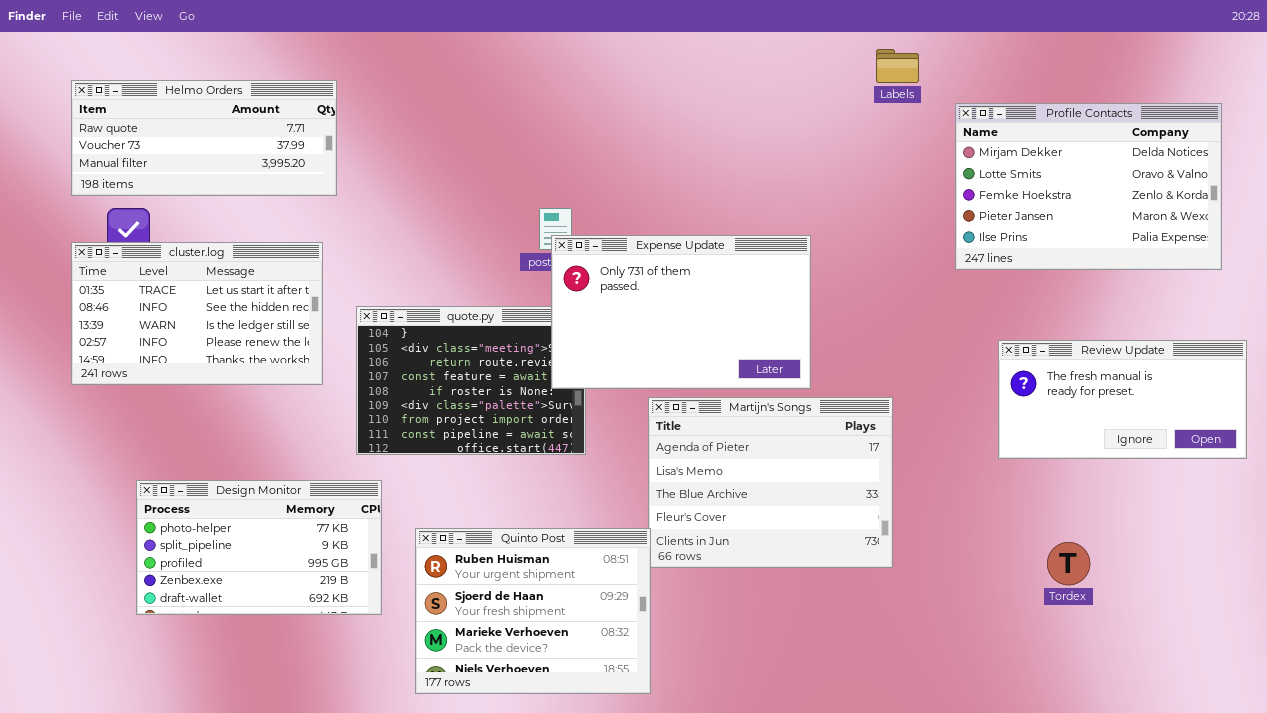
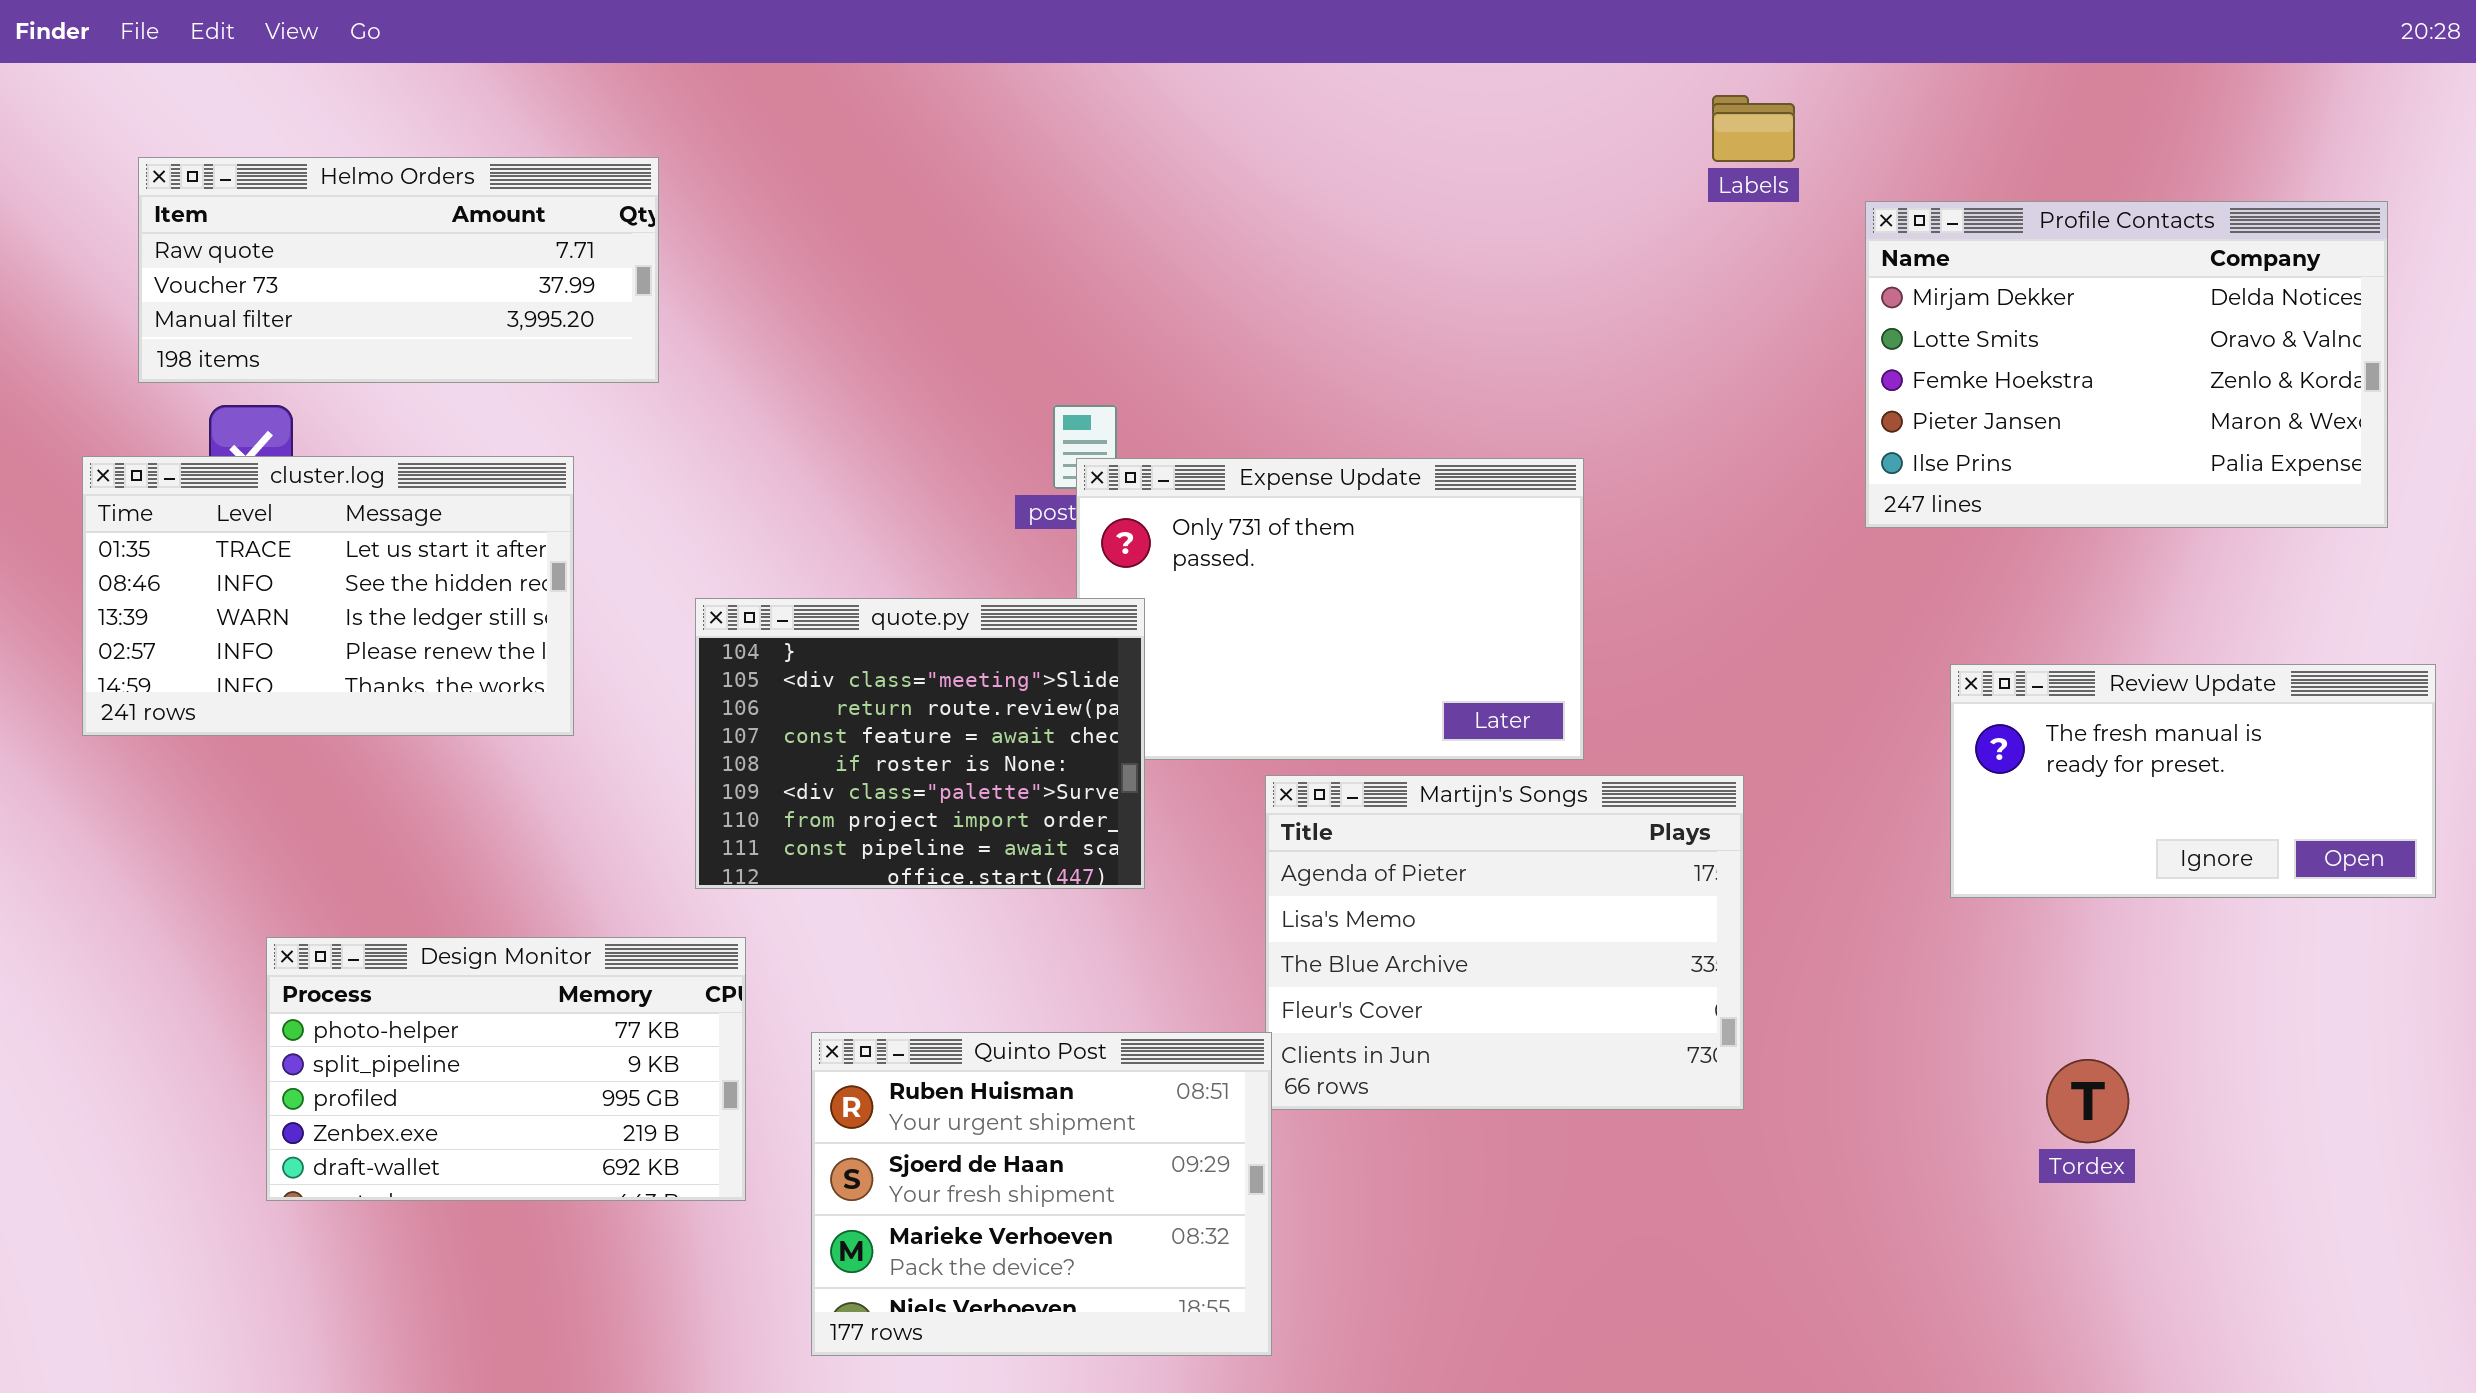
cluster.log: [71,242,323,385] -> [82,456,574,736], moved
quote.py: [356,306,586,455] -> [695,598,1145,889], raised

